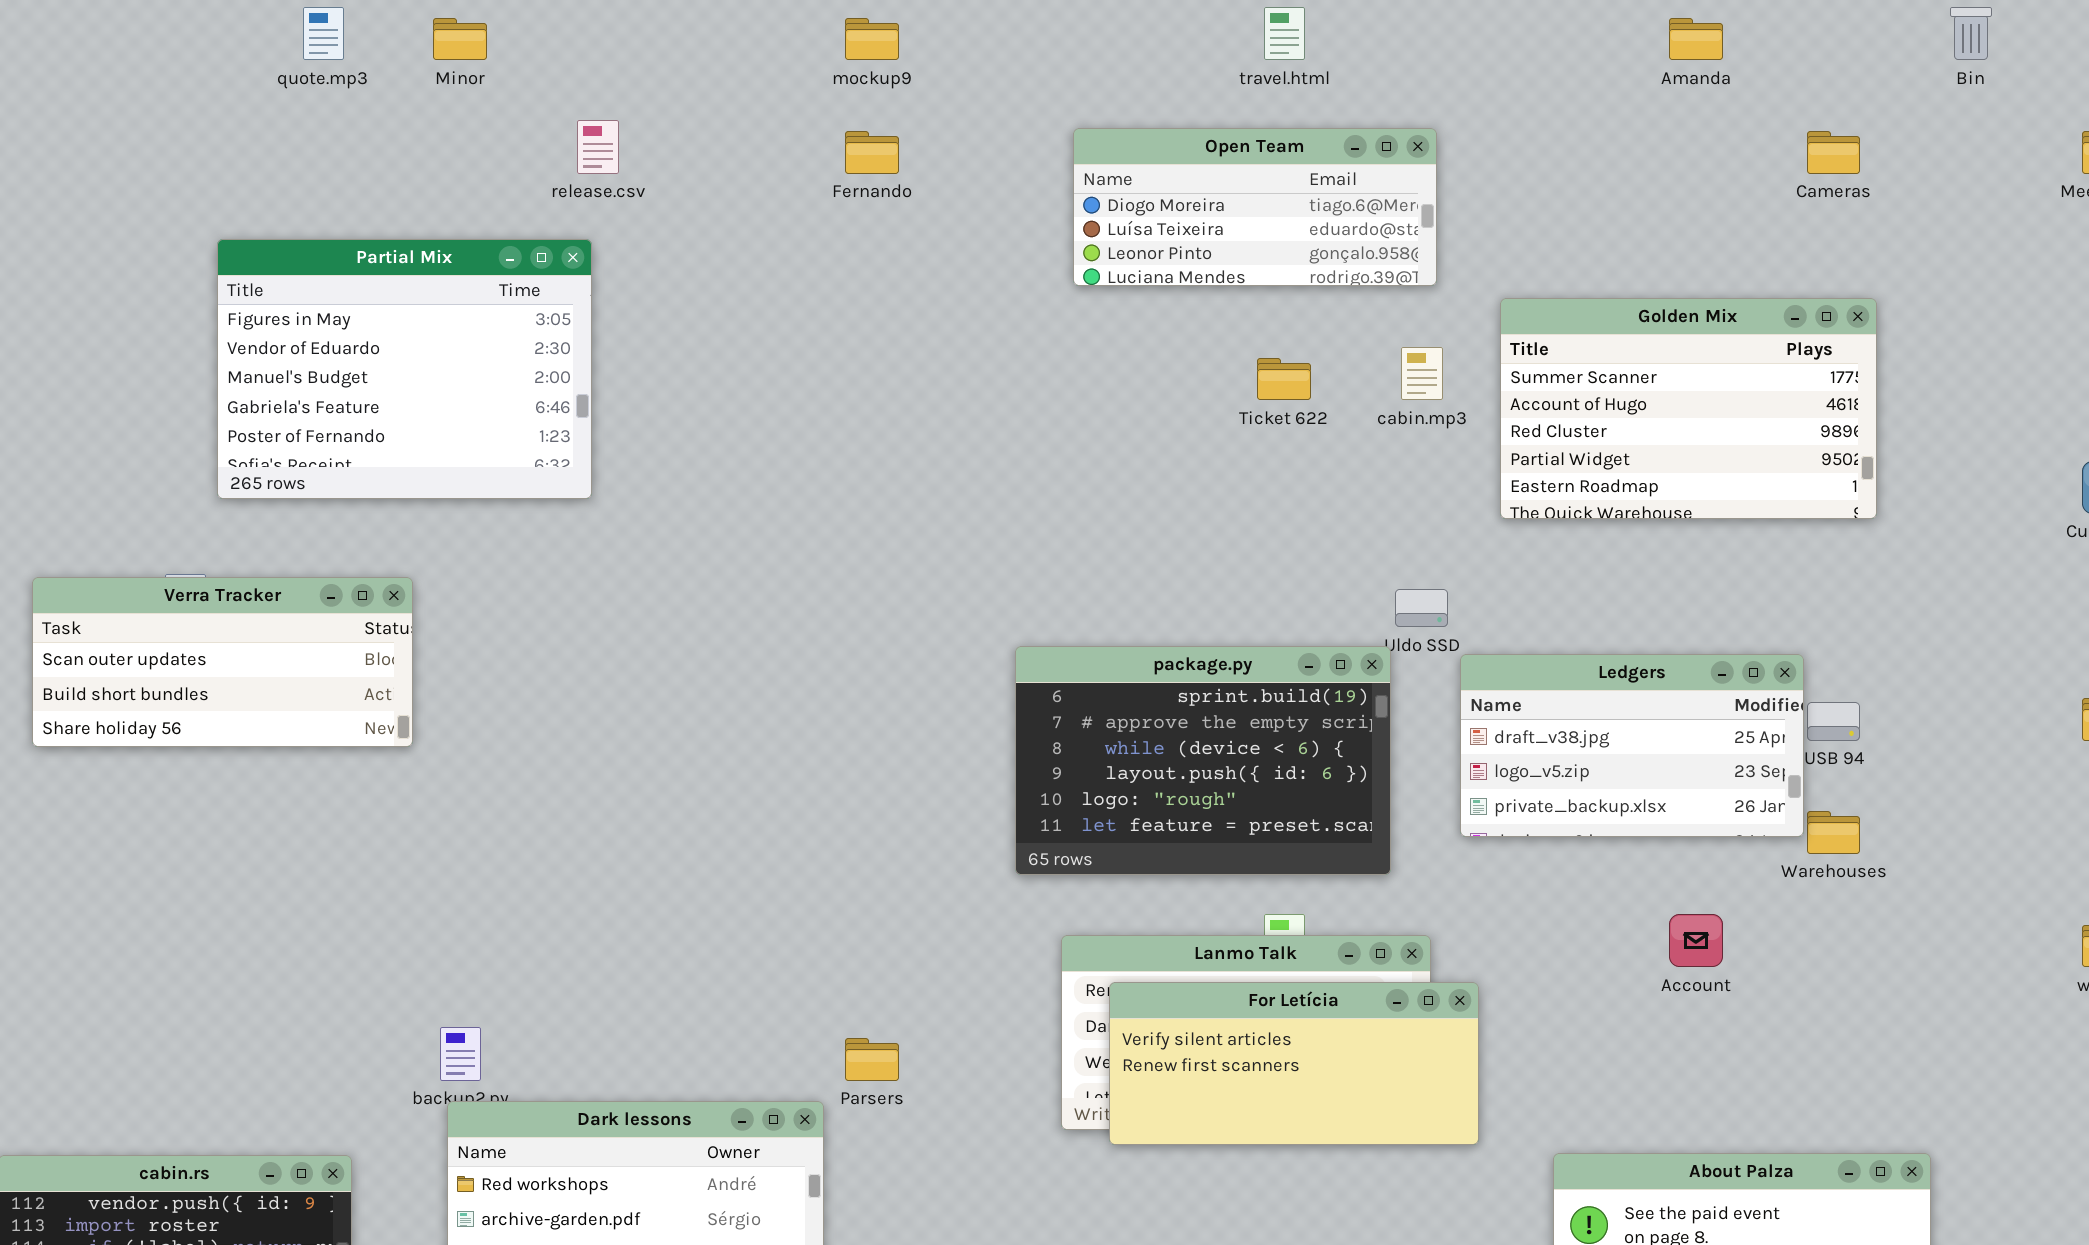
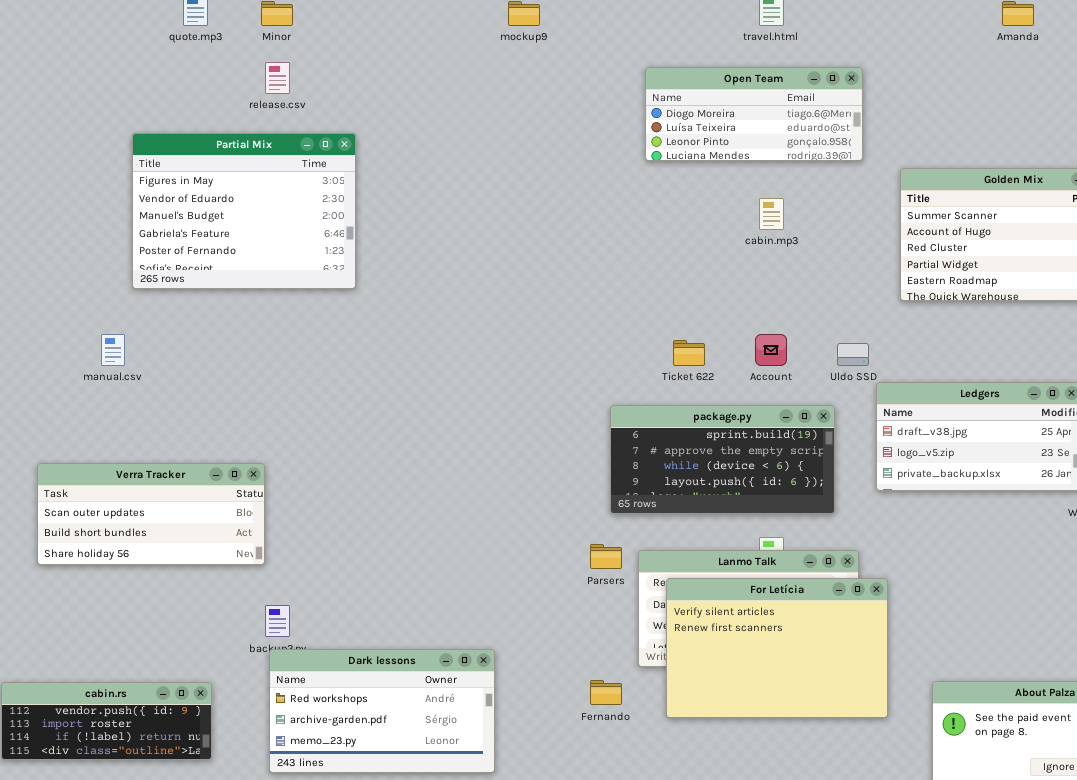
release.csv: [577,120,619,174] -> [265,62,290,94], moved
Fernando: [845,131,899,174] -> [590,680,622,705], moved
cabin.mp3: [1401,347,1443,400] -> [759,198,784,230], moved
Ticket 622: [1257,358,1311,400] -> [673,340,705,366], moved
Verra Tracker: [32,577,413,747] -> [37,463,265,565], moved
package.py: [1015,646,1391,875] -> [610,405,835,514], resized
Account: [1669,914,1723,967] -> [755,334,787,366], moved
For Letícia: [1109,982,1479,1145] -> [666,578,888,718], resized
Parsers: [845,1038,899,1081] -> [590,544,622,569], moved

